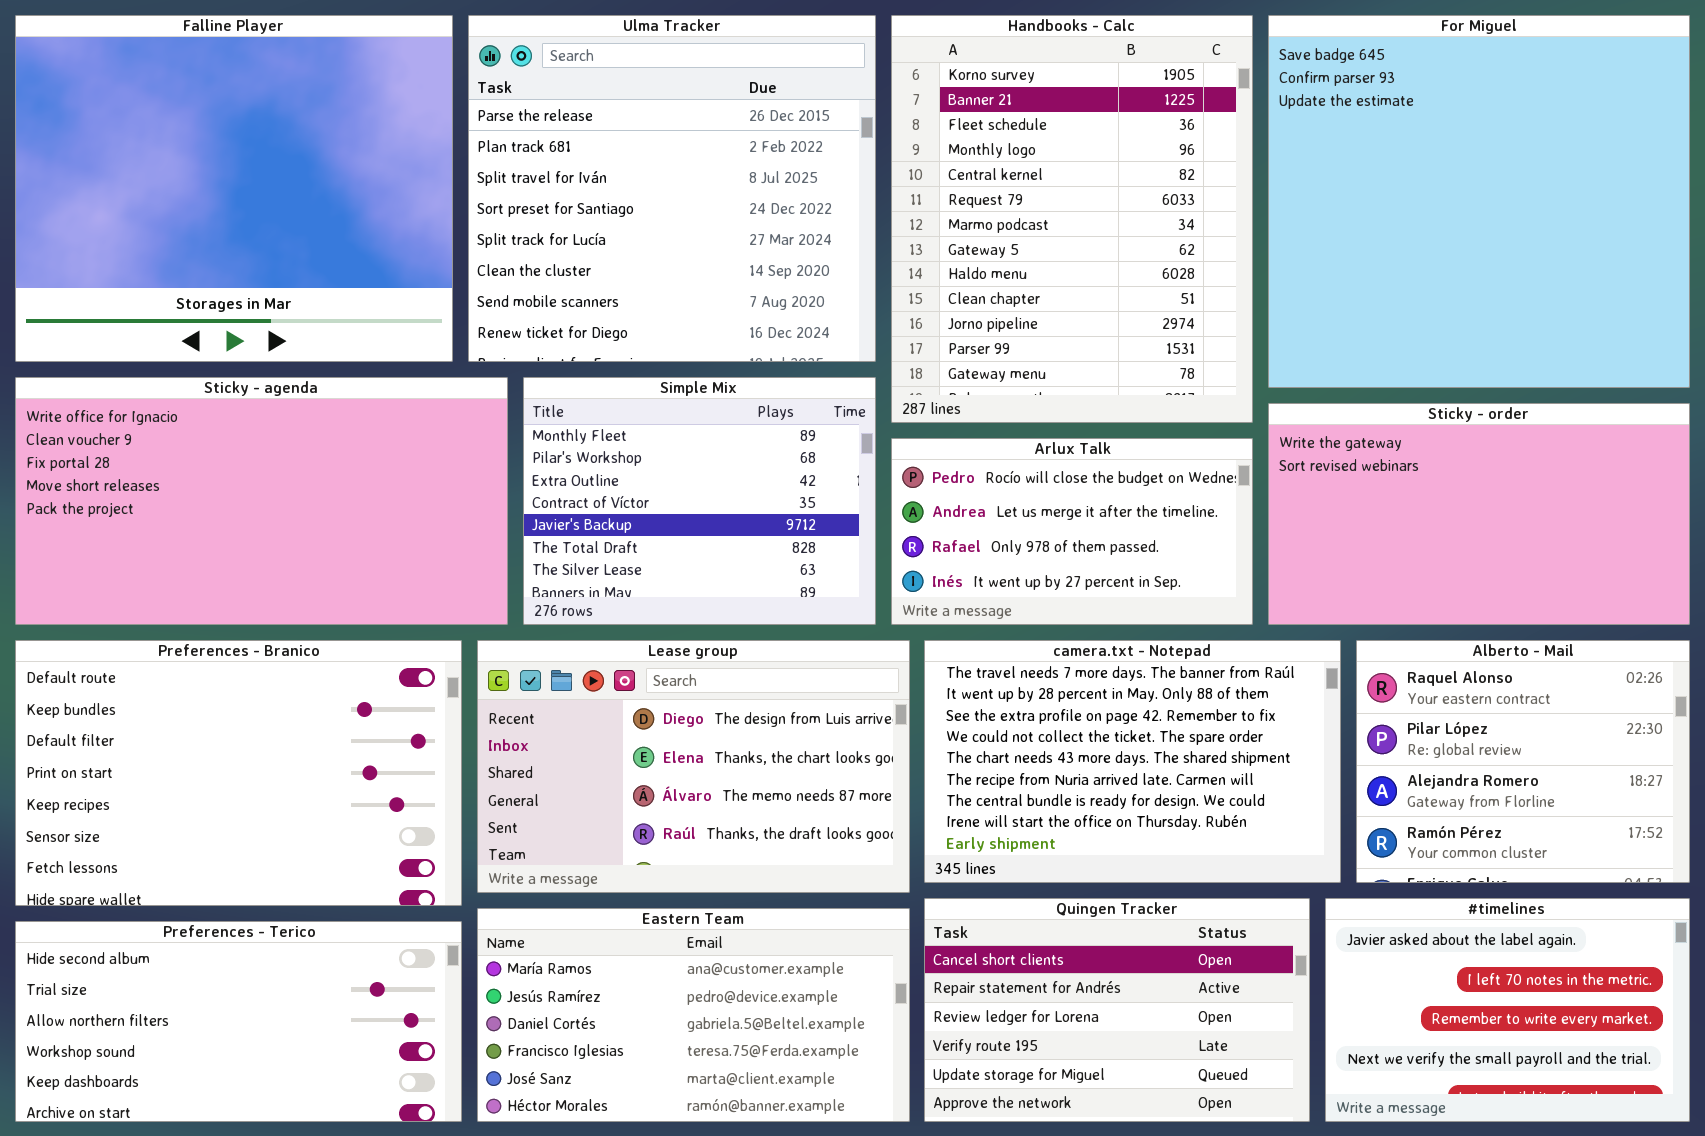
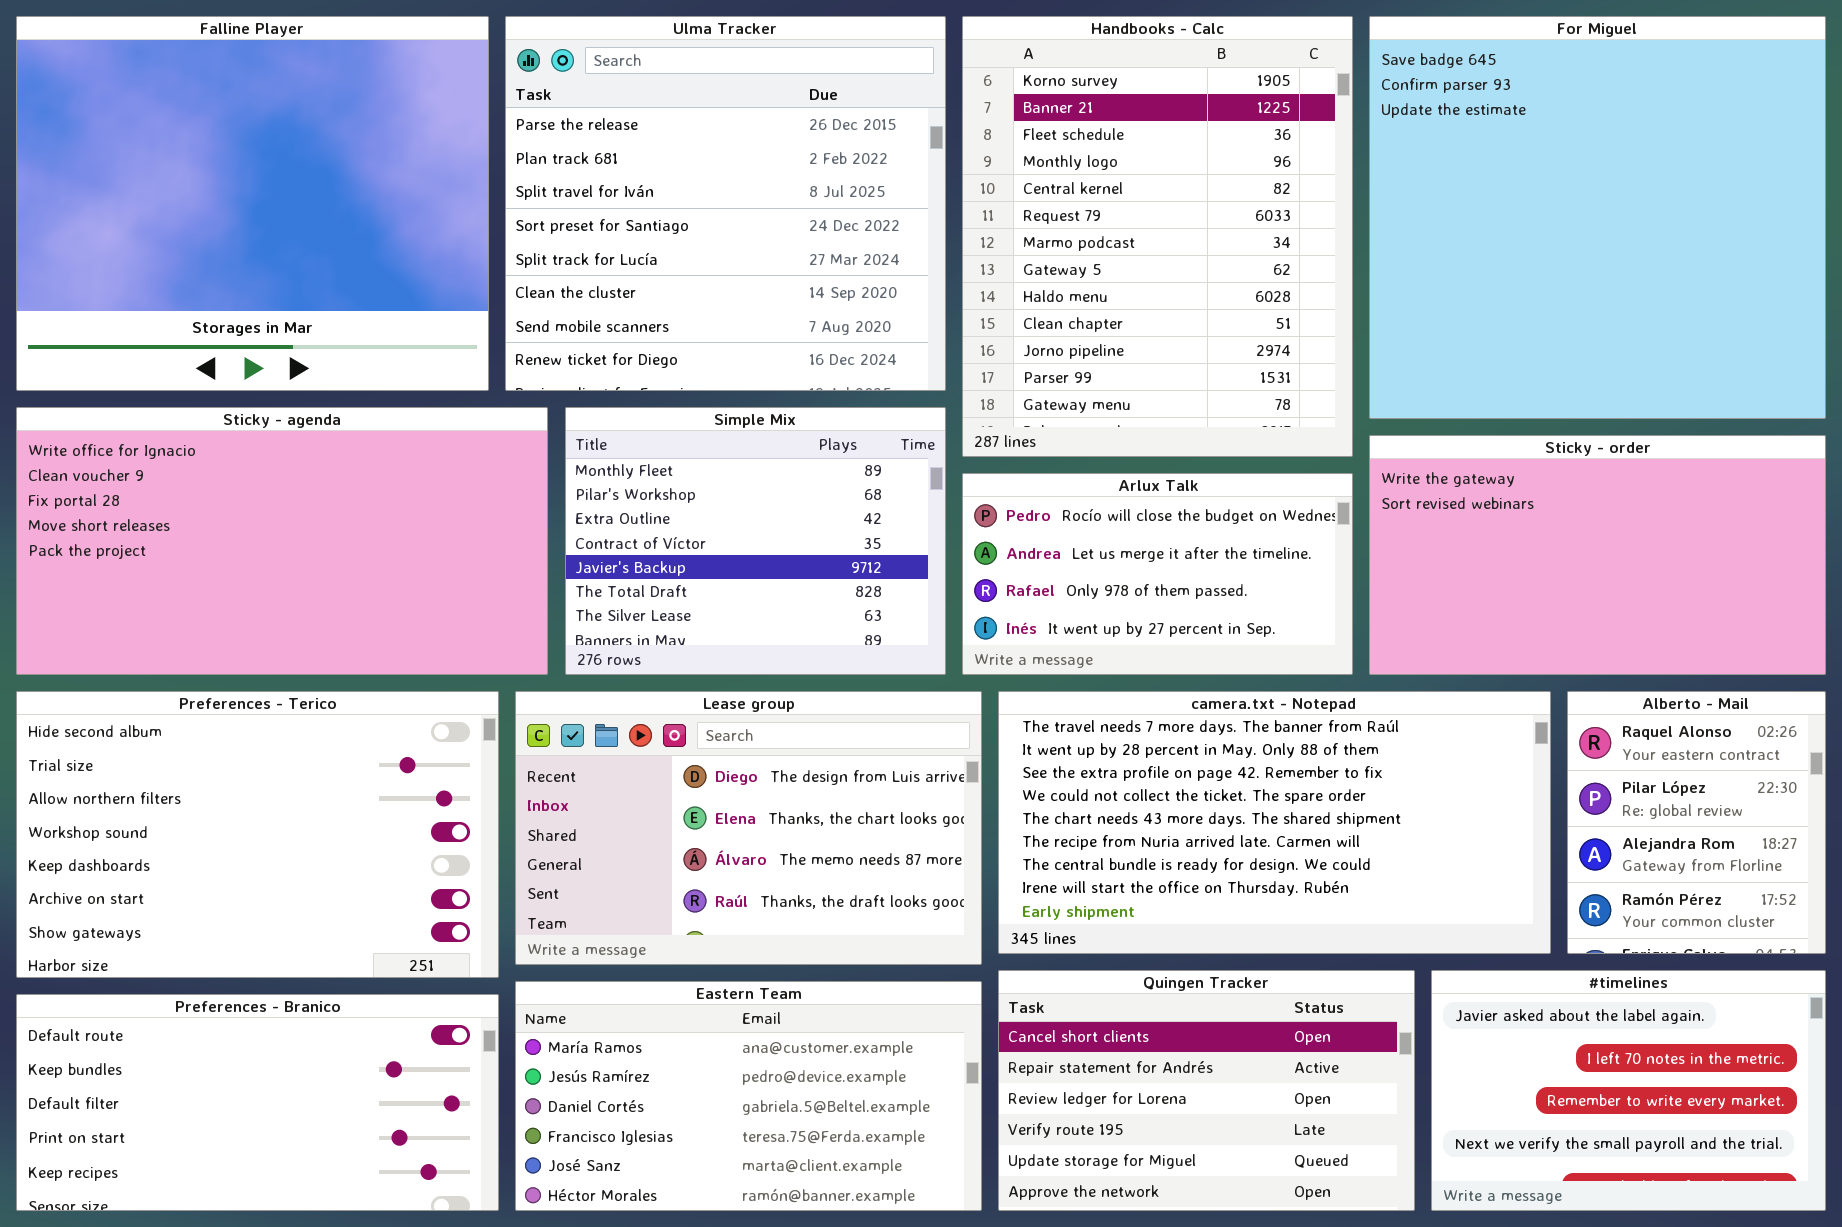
Preferences - Branico: [15,640,462,906] -> [16,994,499,1211], moved, resized
camera.txt - Notepad: [924,640,1341,883] -> [998,691,1551,954], resized
Alberto - Mail: [1356,640,1690,883] -> [1567,691,1826,954], resized
Preferences - Terico: [15,921,462,1122] -> [16,691,499,978], moved, resized

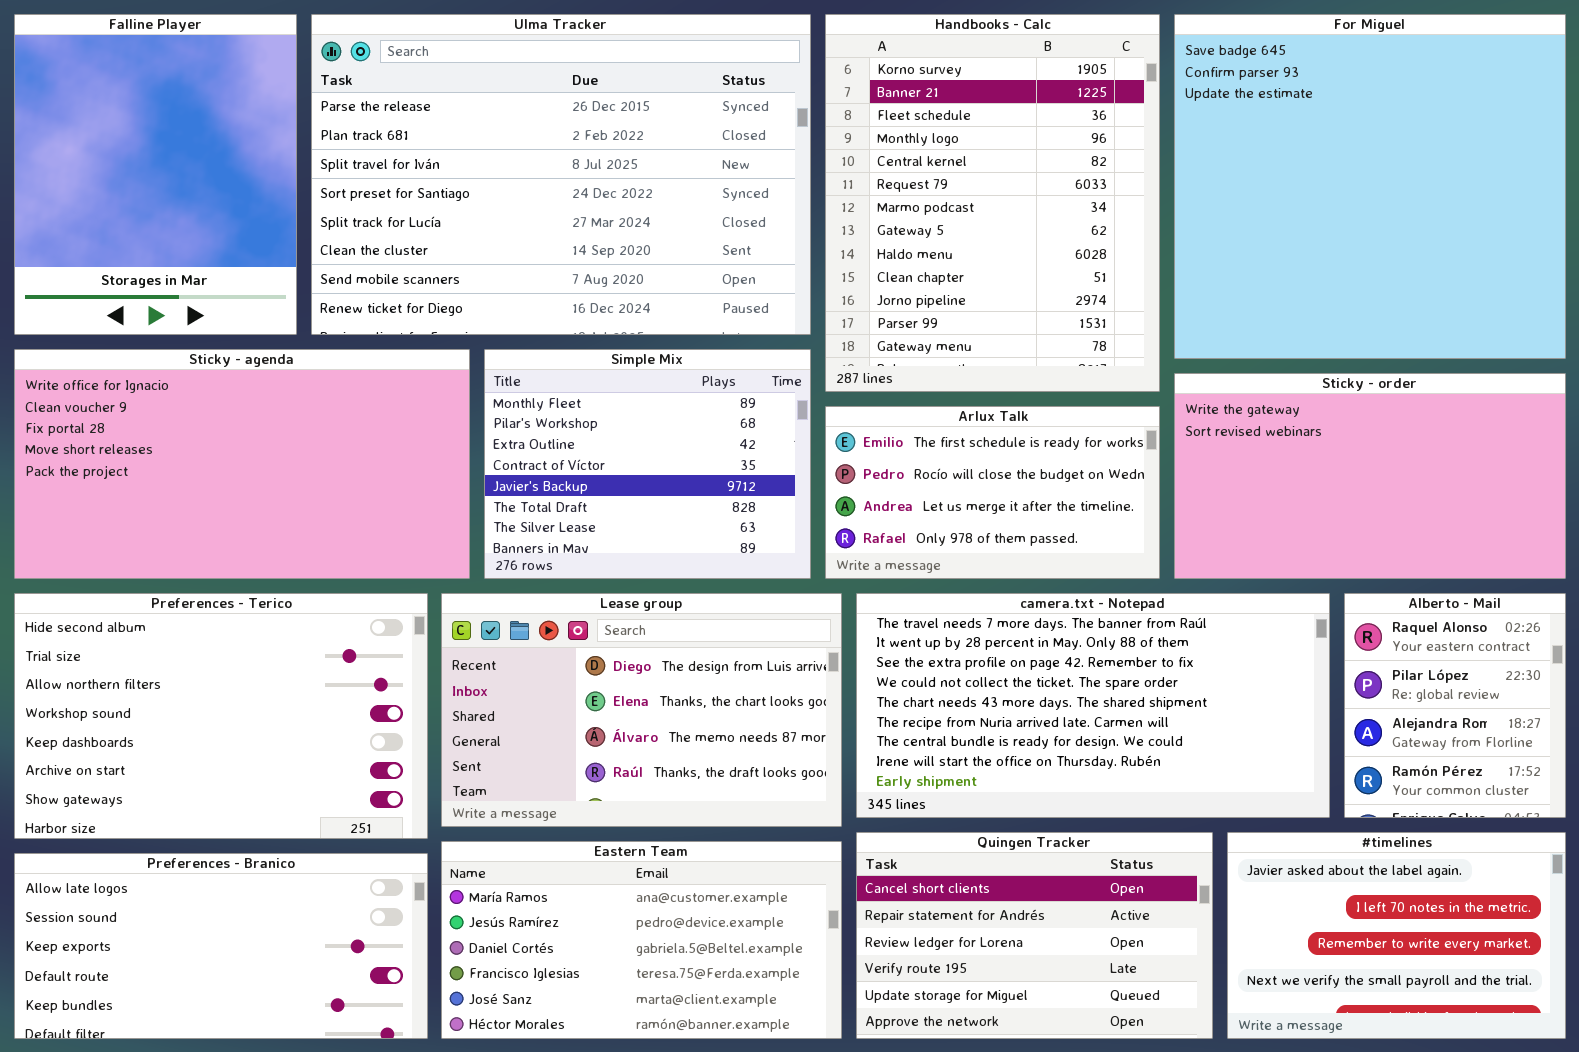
Falline Player: [16,16,489,391] -> [14,14,297,335], resized
Ulma Tracker: [505,16,946,391] -> [311,14,811,335], resized
Arlux Talk: [962,473,1353,675] -> [825,406,1160,579], scrolled up 1 row
Preferences - Branico: [16,994,499,1211] -> [14,853,428,1039], scrolled up 3 rows

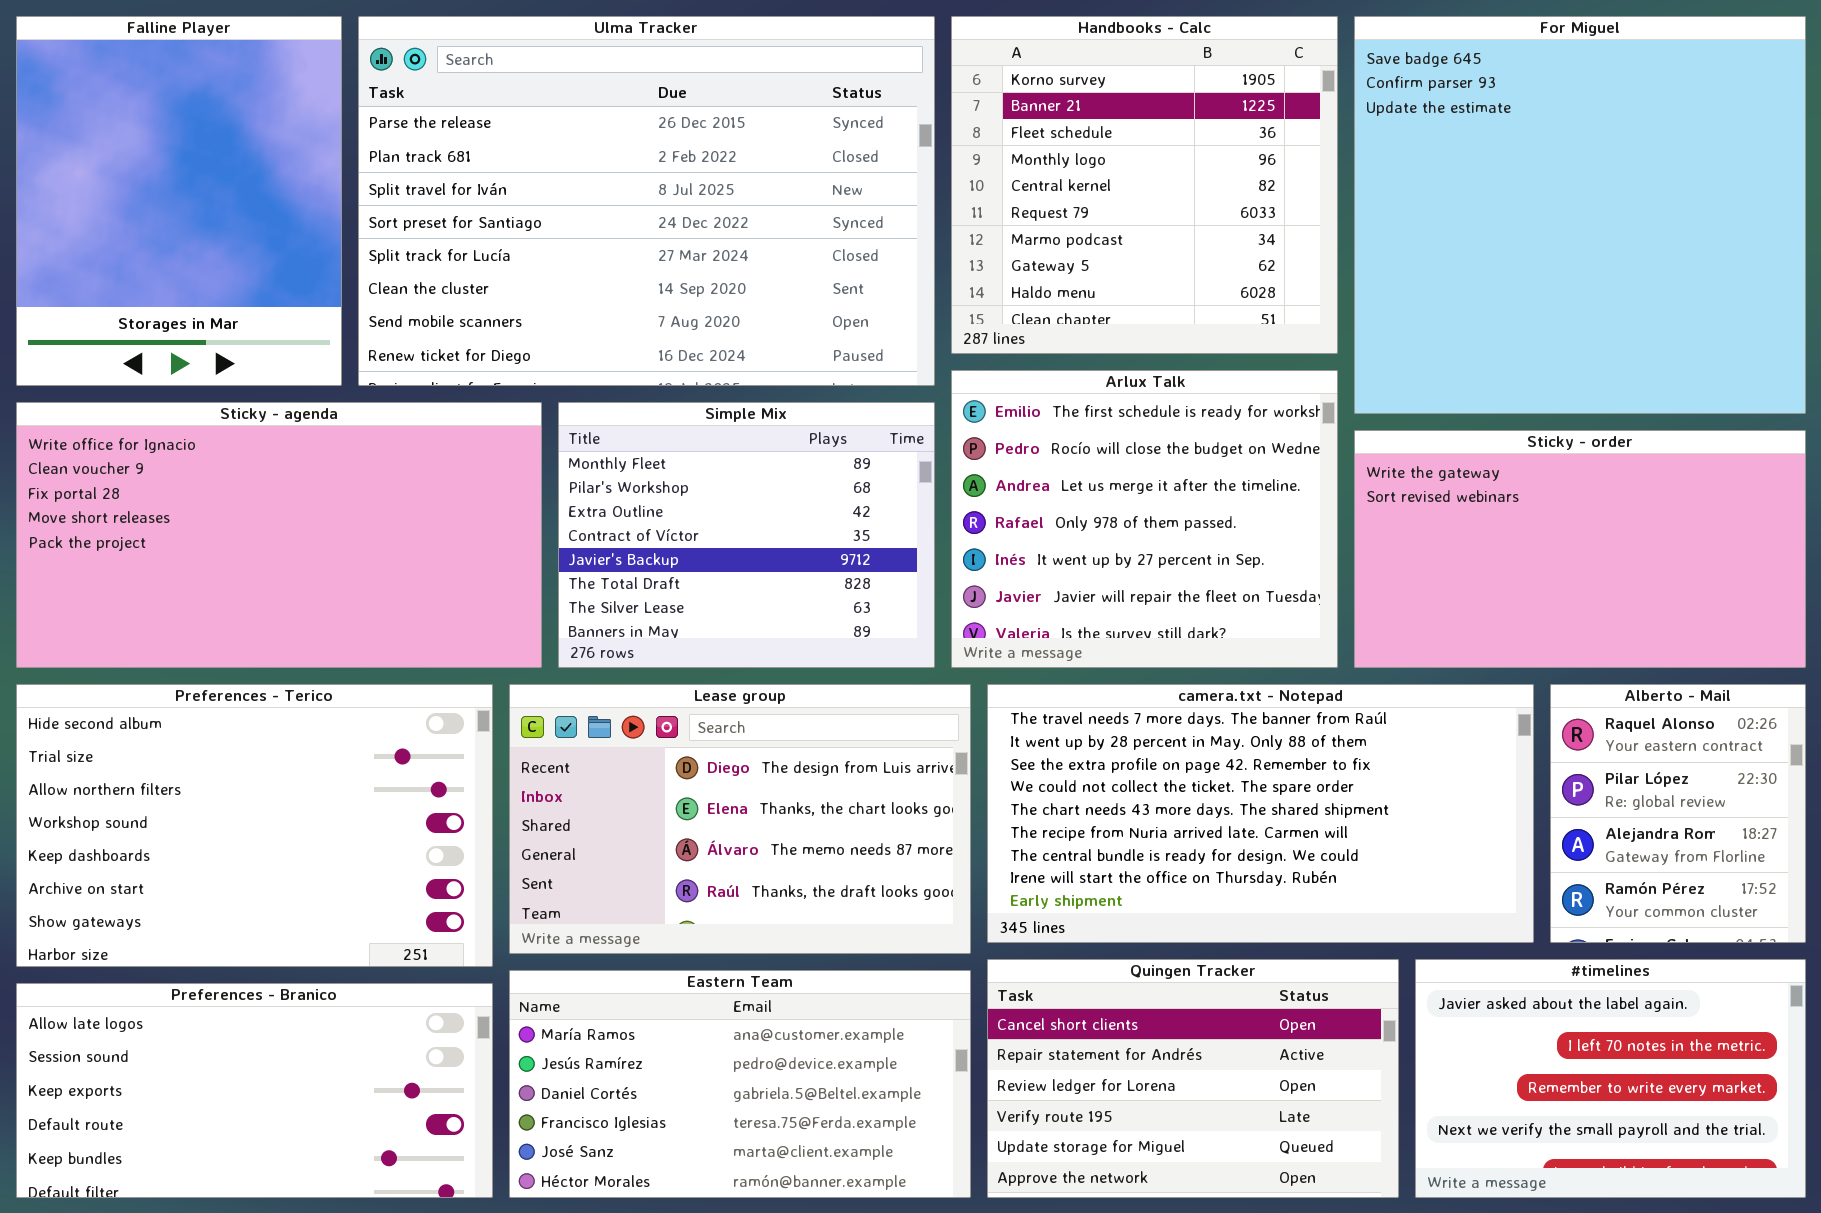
Handbooks - Calc: [825,14,1160,392] -> [951,16,1338,354], resized
Arlux Talk: [825,406,1160,579] -> [951,370,1338,668], resized

